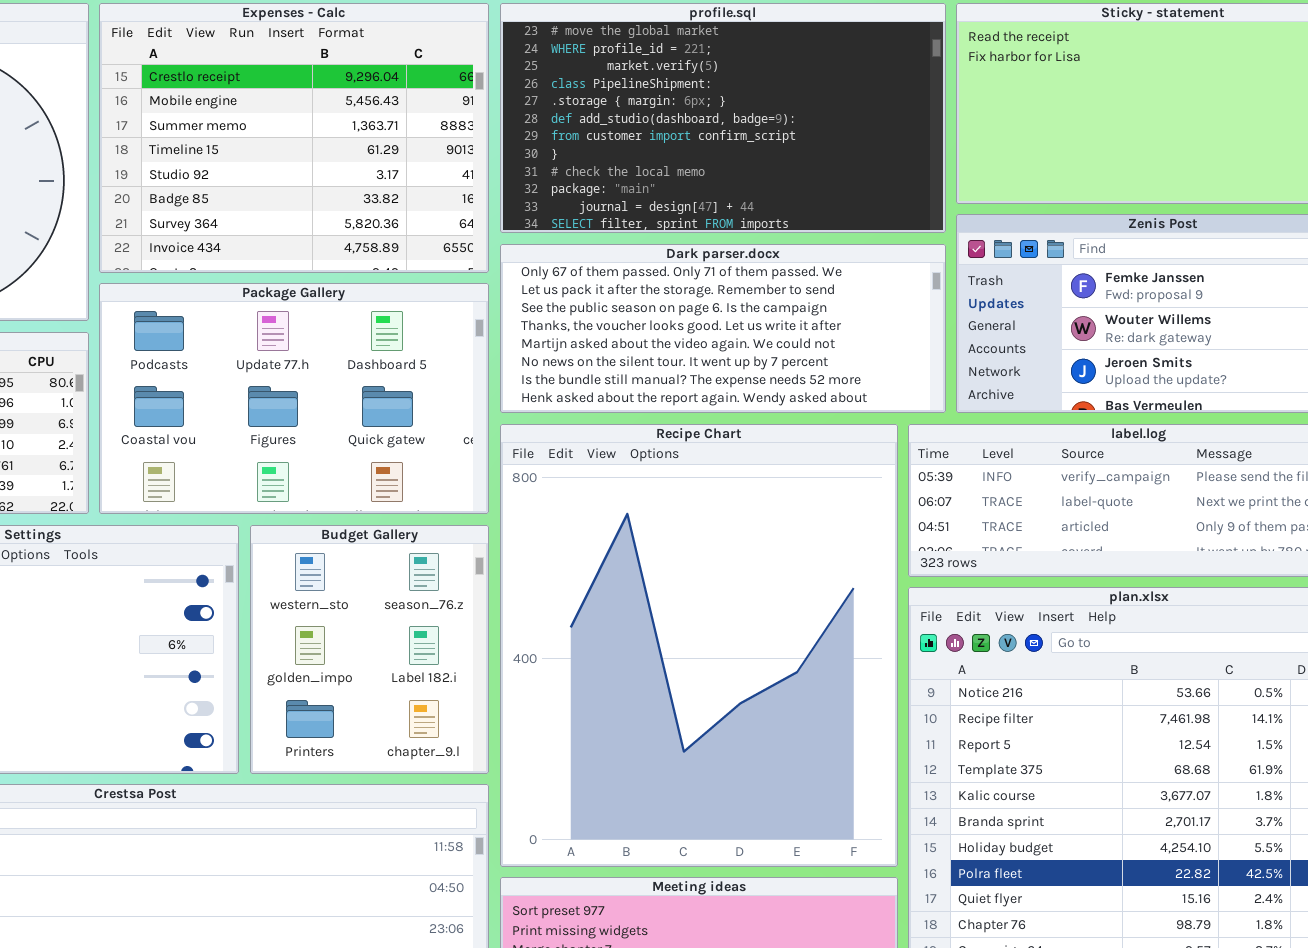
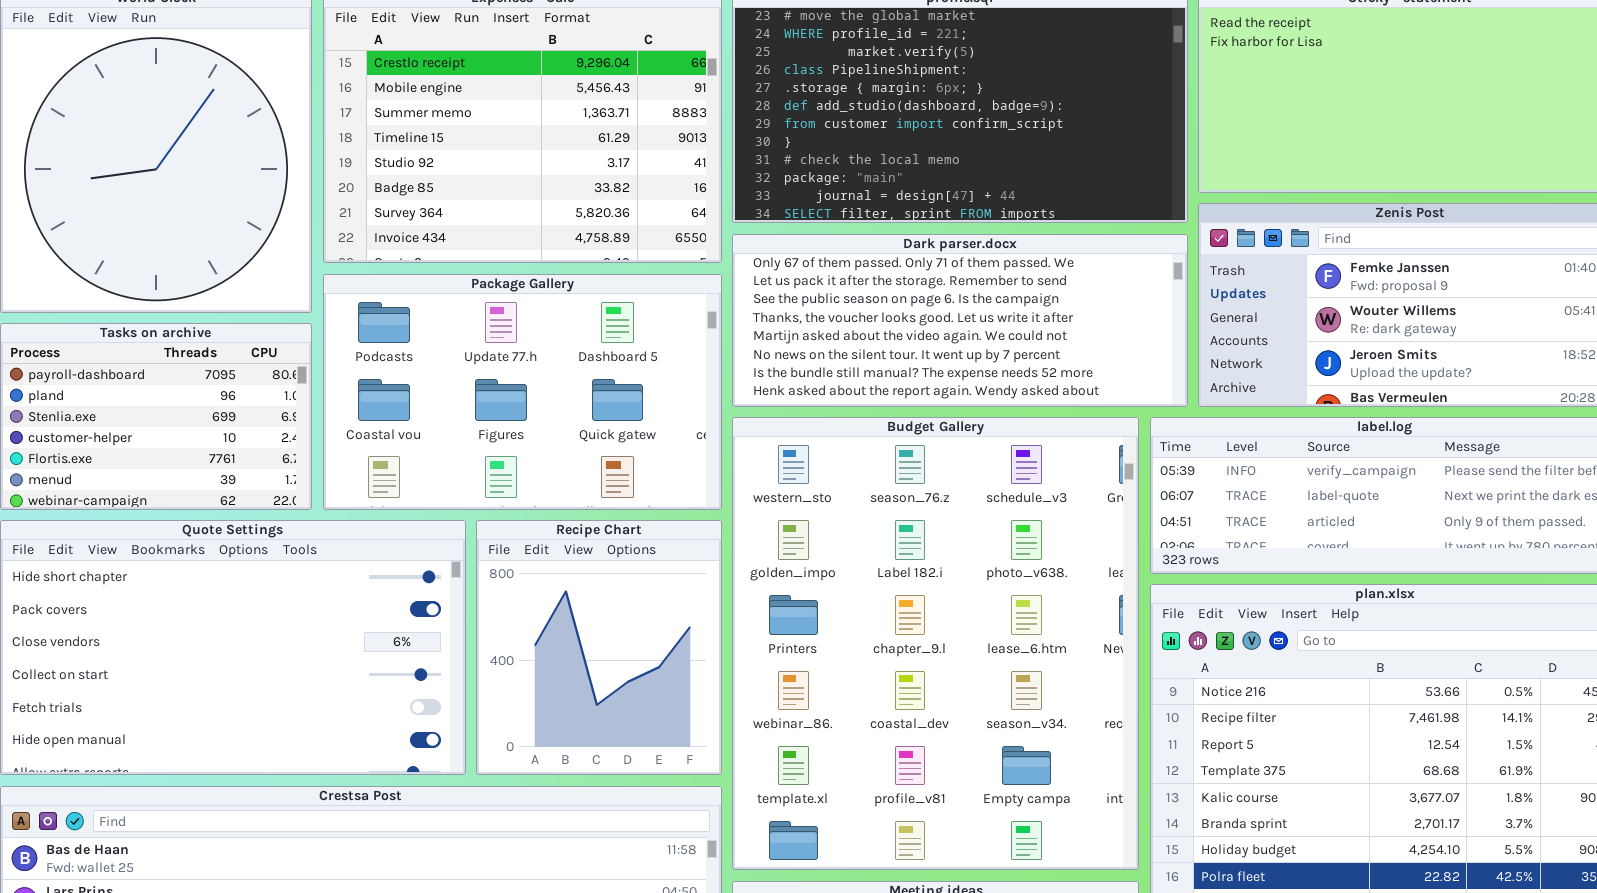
Recipe Chart: [500,424,898,867] -> [476,520,722,775], moved, resized
Budget Gallery: [250,525,489,774] -> [732,417,1139,870], moved, resized

